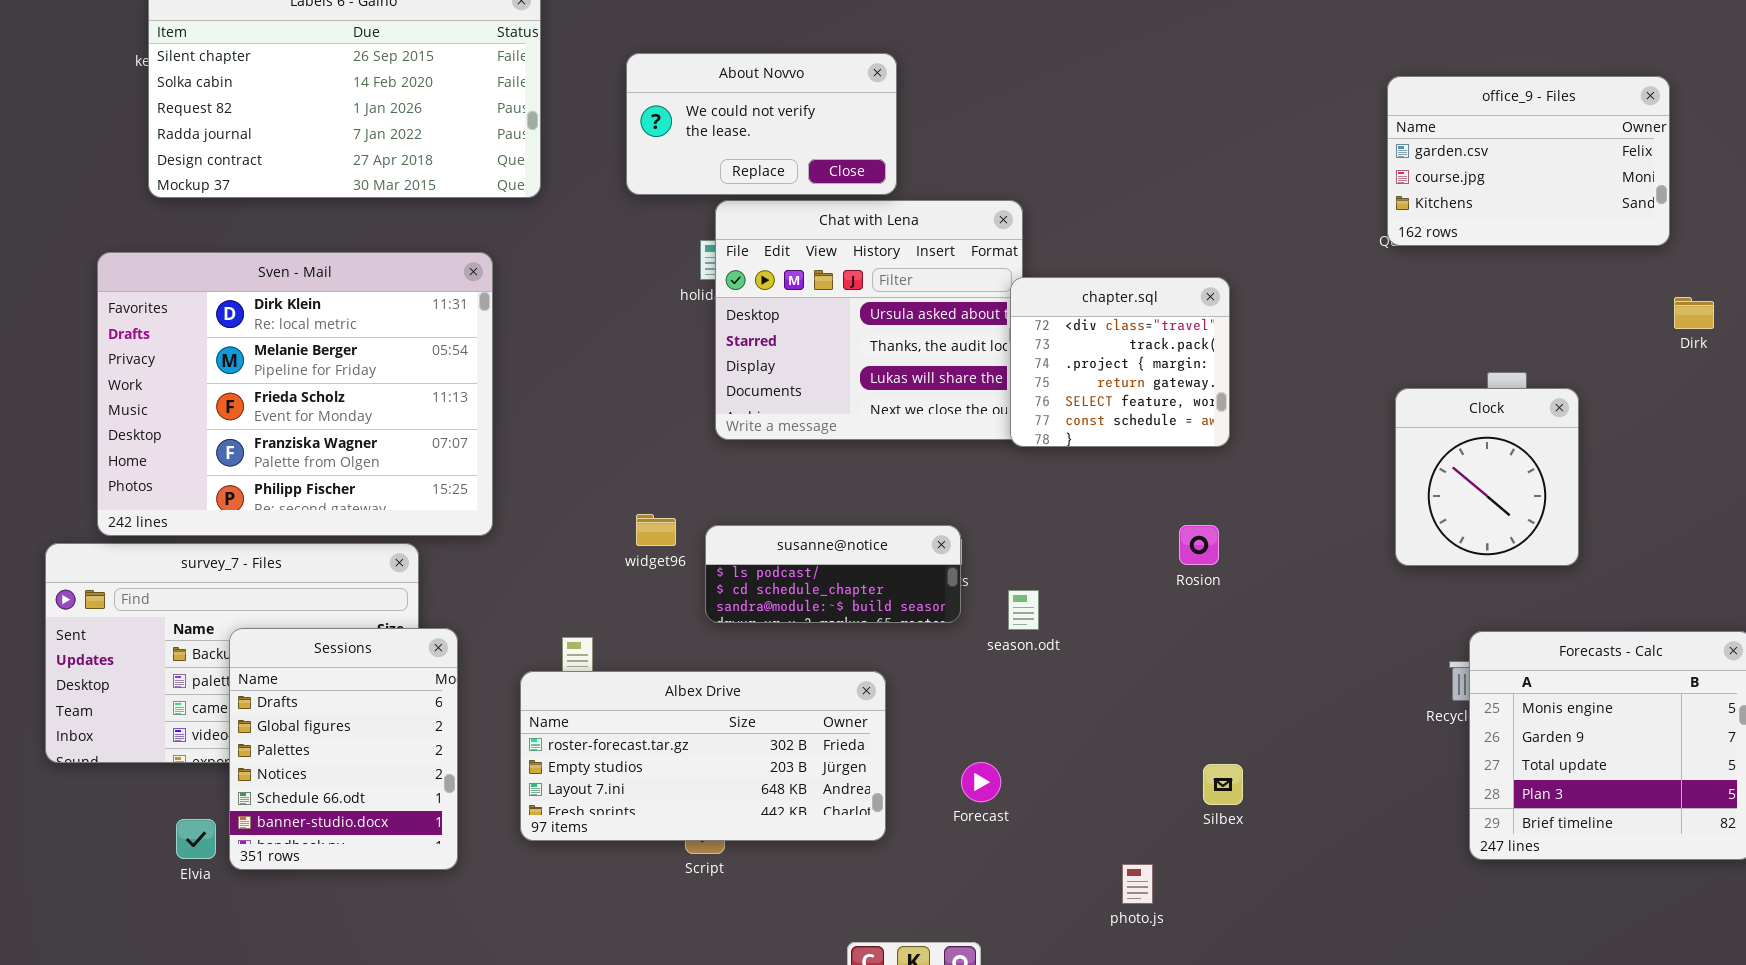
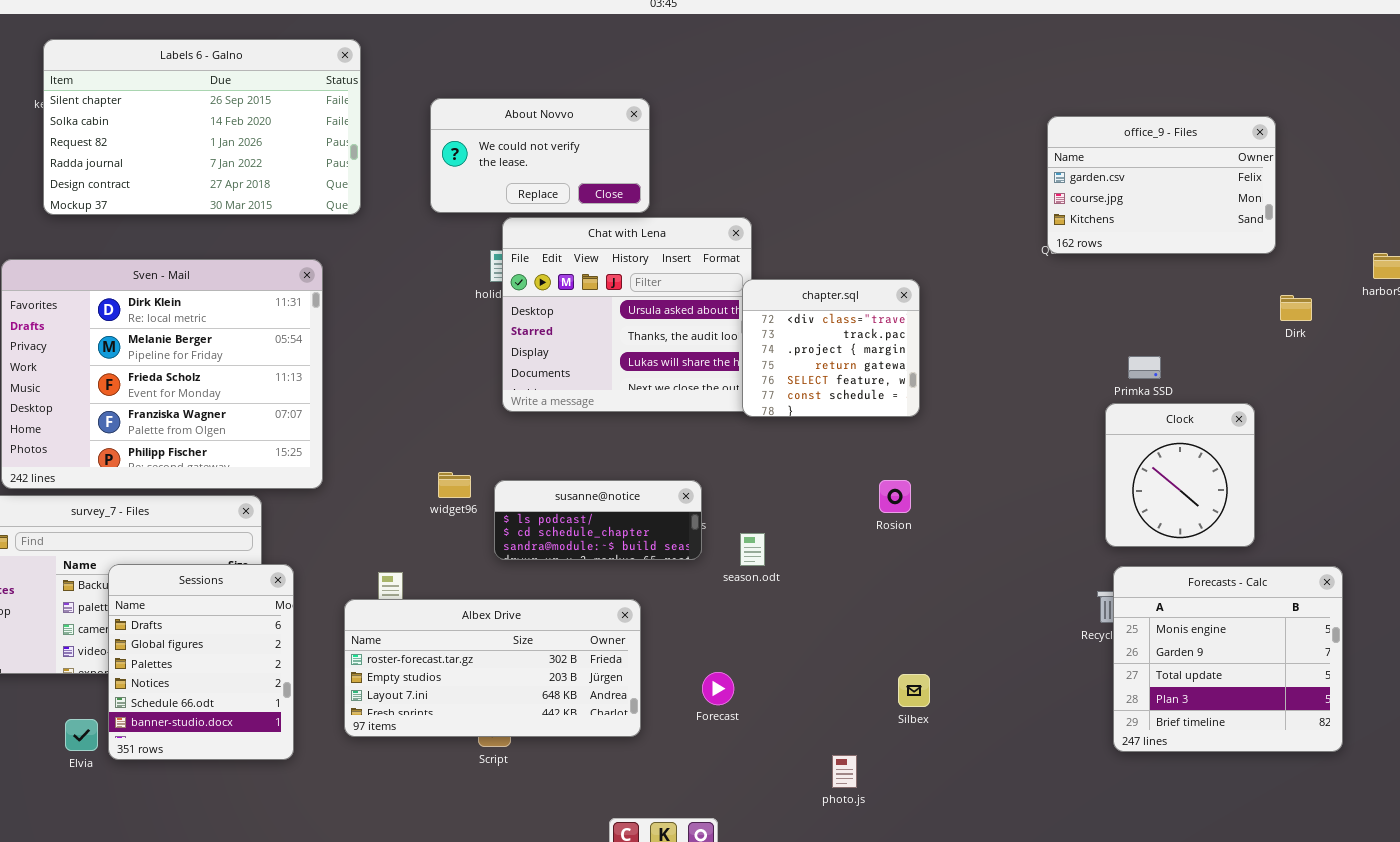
Clock: [1395,388,1579,566] -> [1105,403,1255,547], moved

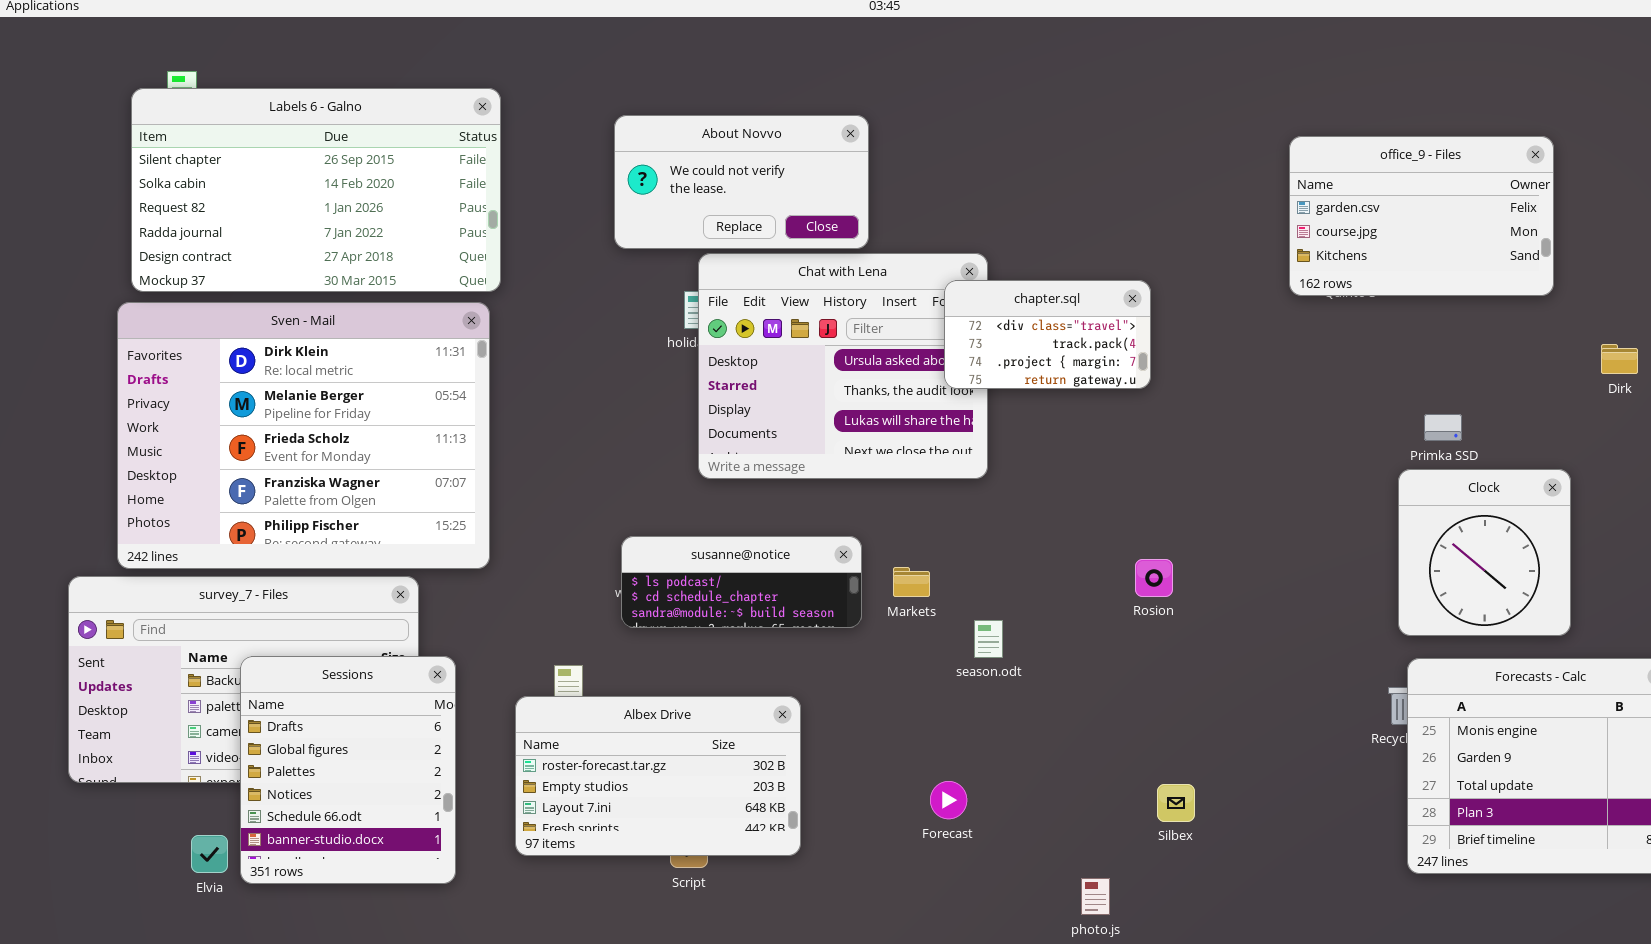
Labels 6 - Galno: [43,39,361,215] -> [131,88,501,292], moved
office_9 - Files: [1047,116,1276,254] -> [1289,136,1554,296], moved
chapter.sql: [742,279,920,417] -> [944,280,1151,389], moved, resized
susanne@notice: [494,480,702,560] -> [621,536,862,628], moved
Albex Drive: [344,599,641,737] -> [515,696,801,856], resized

